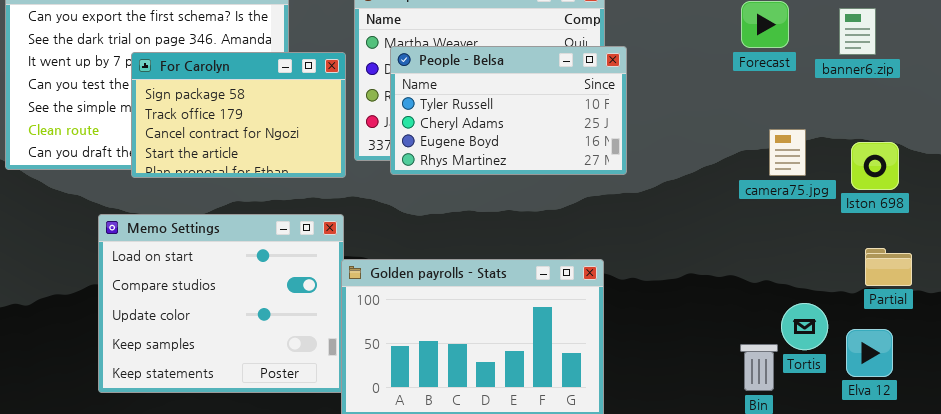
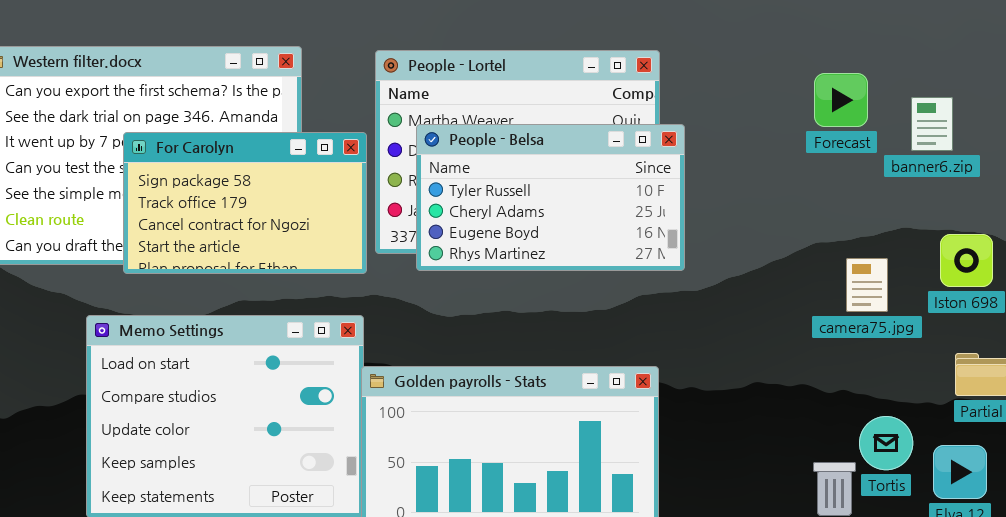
banner6.zip: [839,8,876,55] -> [911,97,953,151], moved
camera75.jpg: [769,129,806,176] -> [846,258,888,312], moved

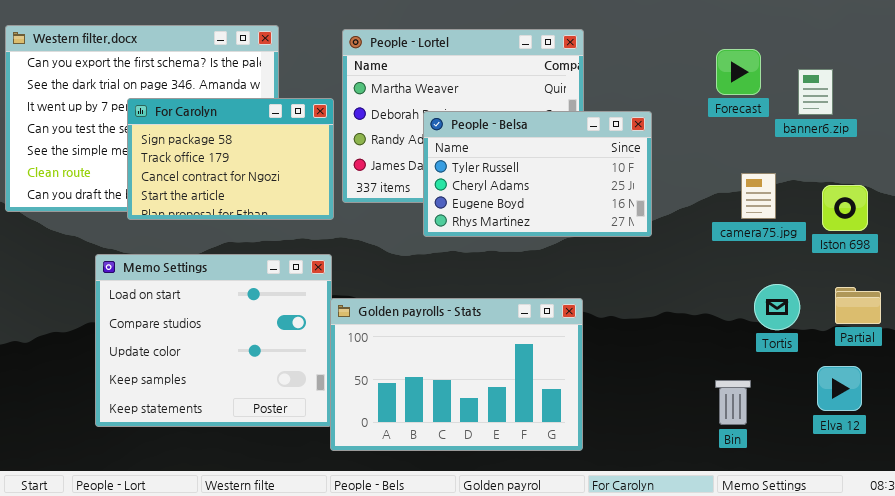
People - Belsa: [416,124,685,271] -> [423,111,652,237], moved
camera75.jpg: [846,258,888,312] -> [741,173,776,219], moved
Tortis: [859,416,913,470] -> [754,284,800,330], moved

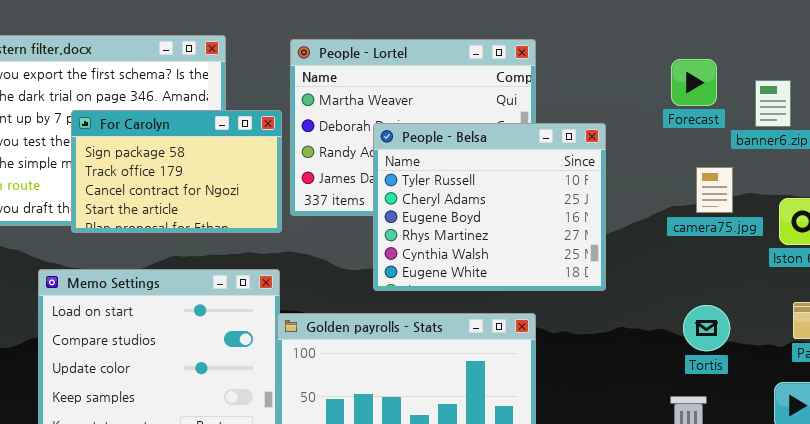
People - Belsa: [423,111,652,237] -> [373,123,606,291], resized
camera75.jpg: [741,173,776,219] -> [696,167,733,213], moved
Tortis: [754,284,800,330] -> [683,305,730,351], moved

